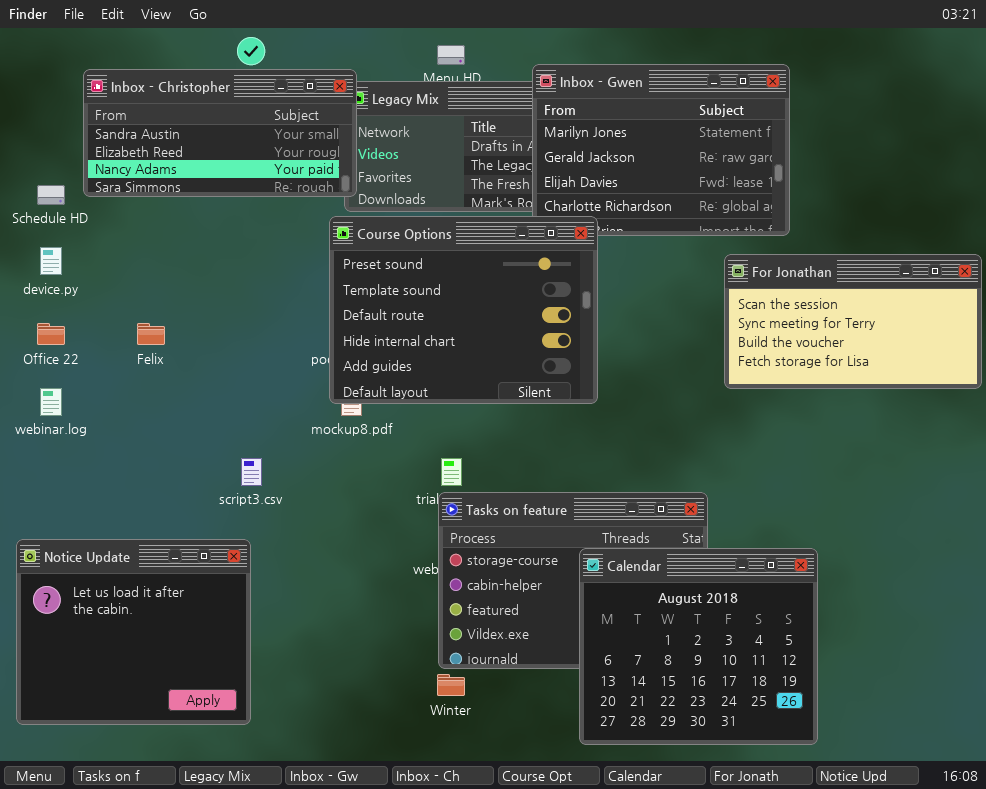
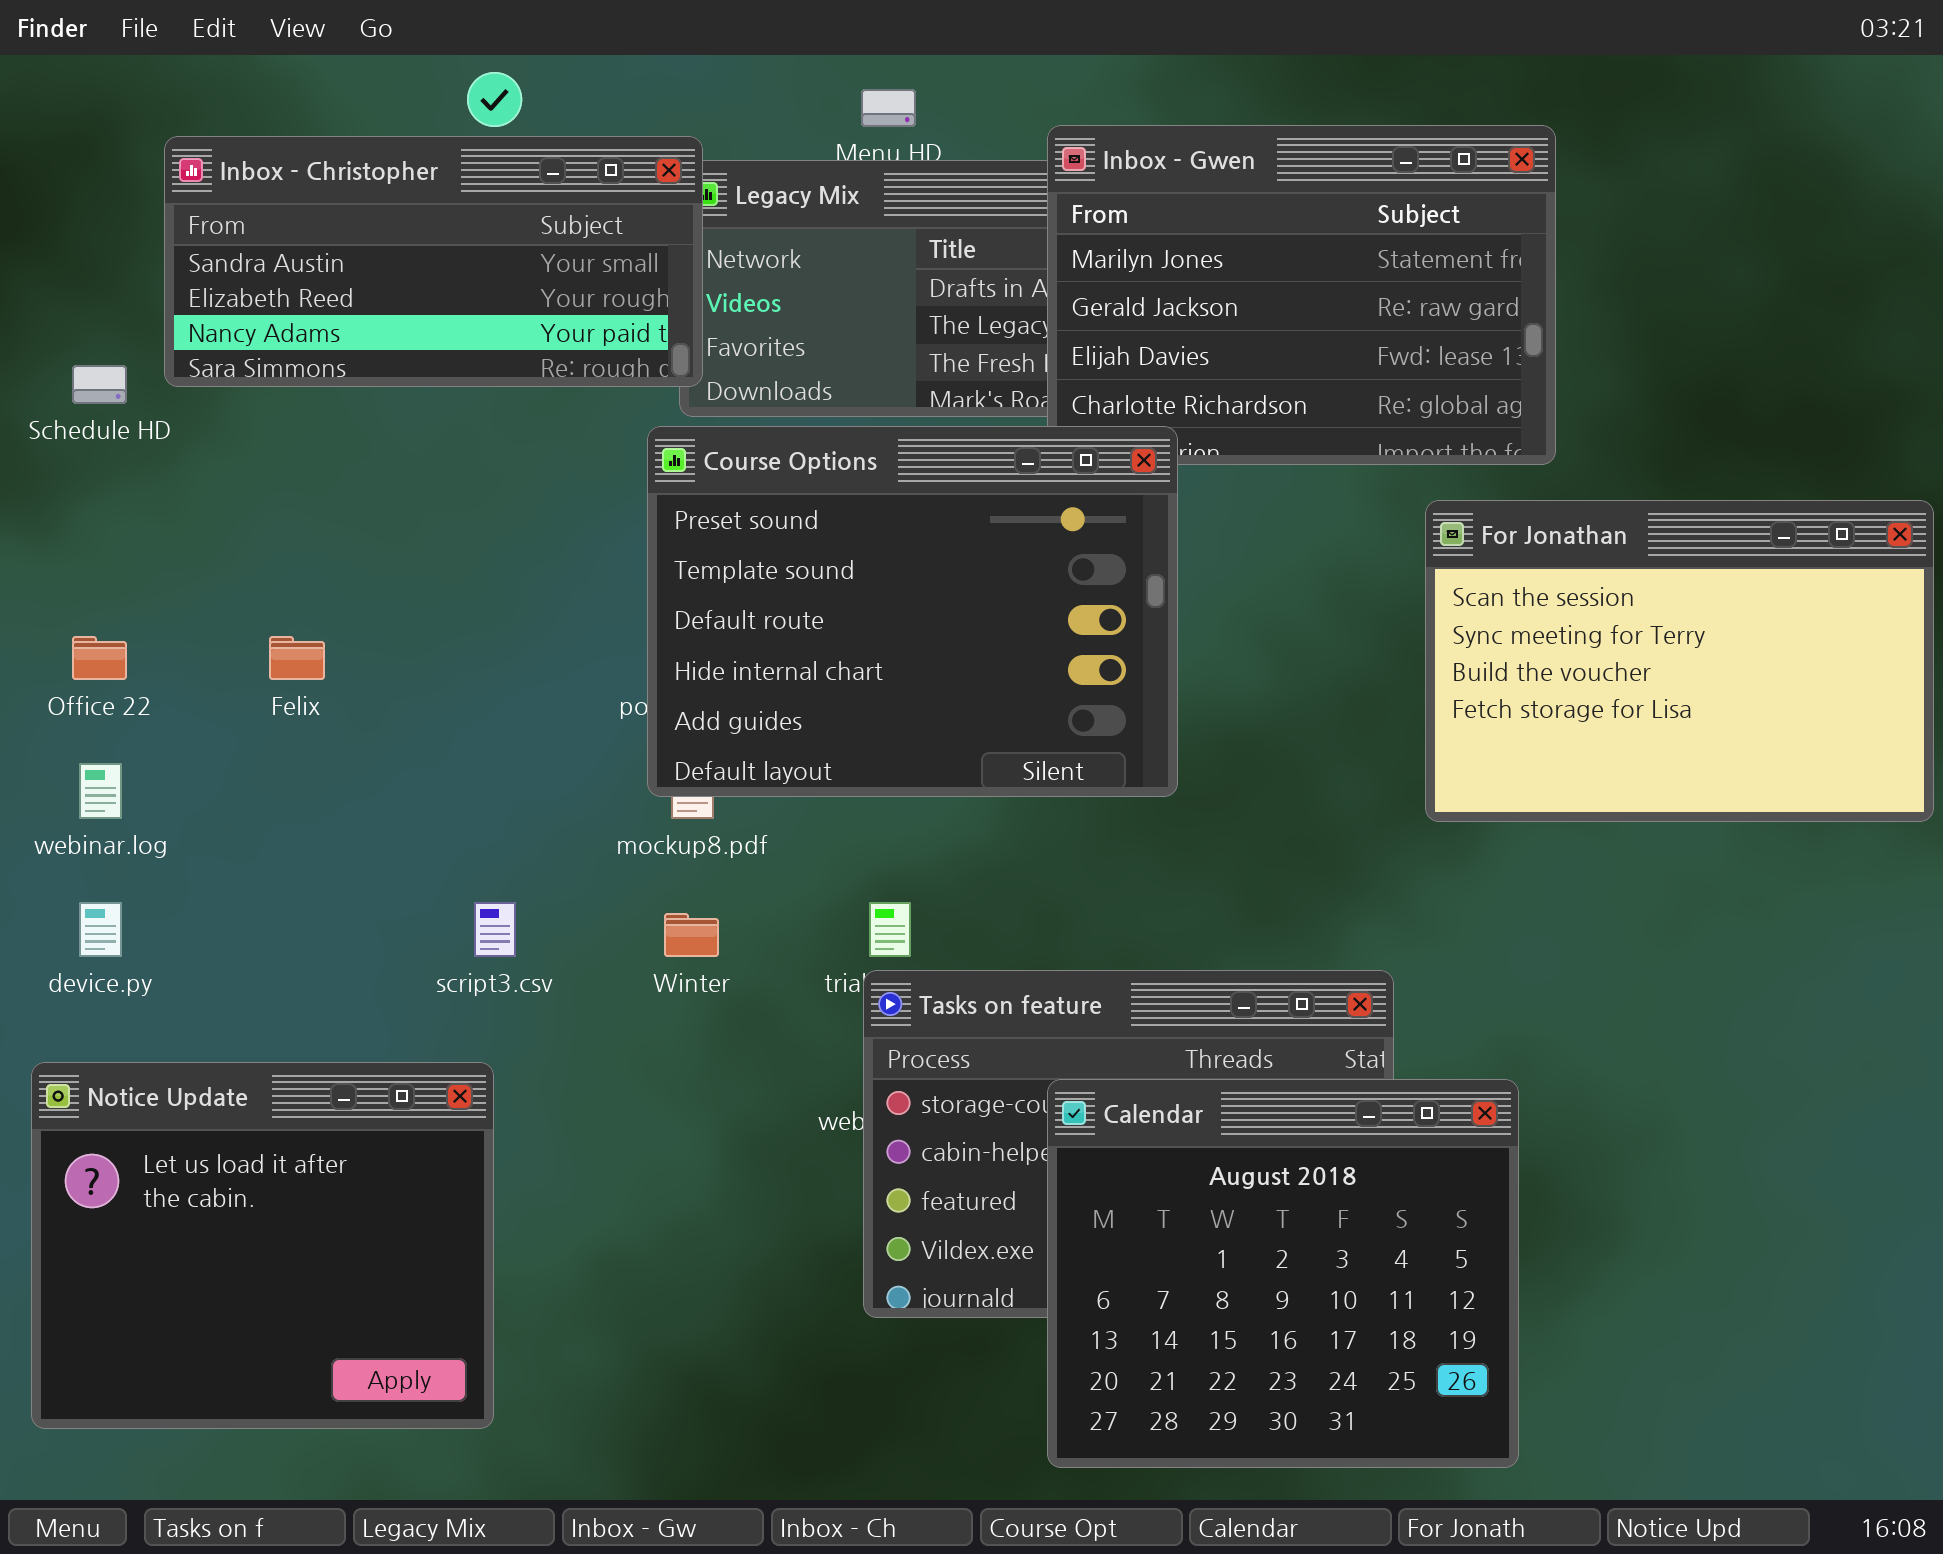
device.py: [40,247,62,275] -> [79,902,122,957], moved
For Jonathan: [724,254,982,389] -> [1425,500,1934,822], resized
Calendar: [579,548,818,745] -> [1047,1079,1519,1468], moved
Winter: [437,674,465,696] -> [664,913,719,957], moved

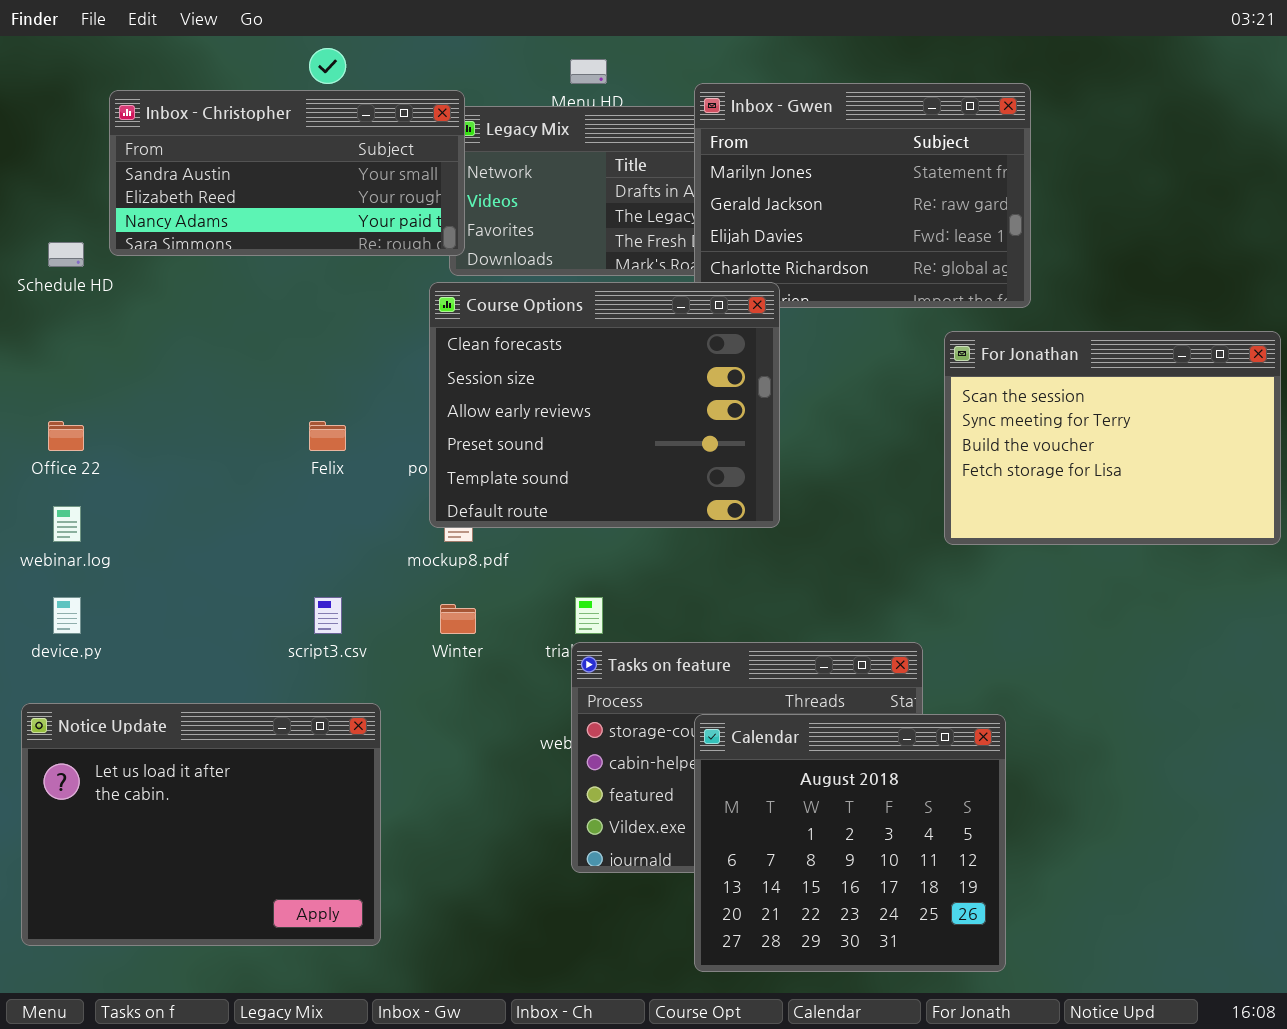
Course Options: [647,426,1178,797] -> [429,282,780,528], scrolled up 3 rows
Felix: [269,636,325,680] -> [309,421,346,451], moved
Notice Update: [31,1062,494,1429] -> [21,703,381,946], resized

